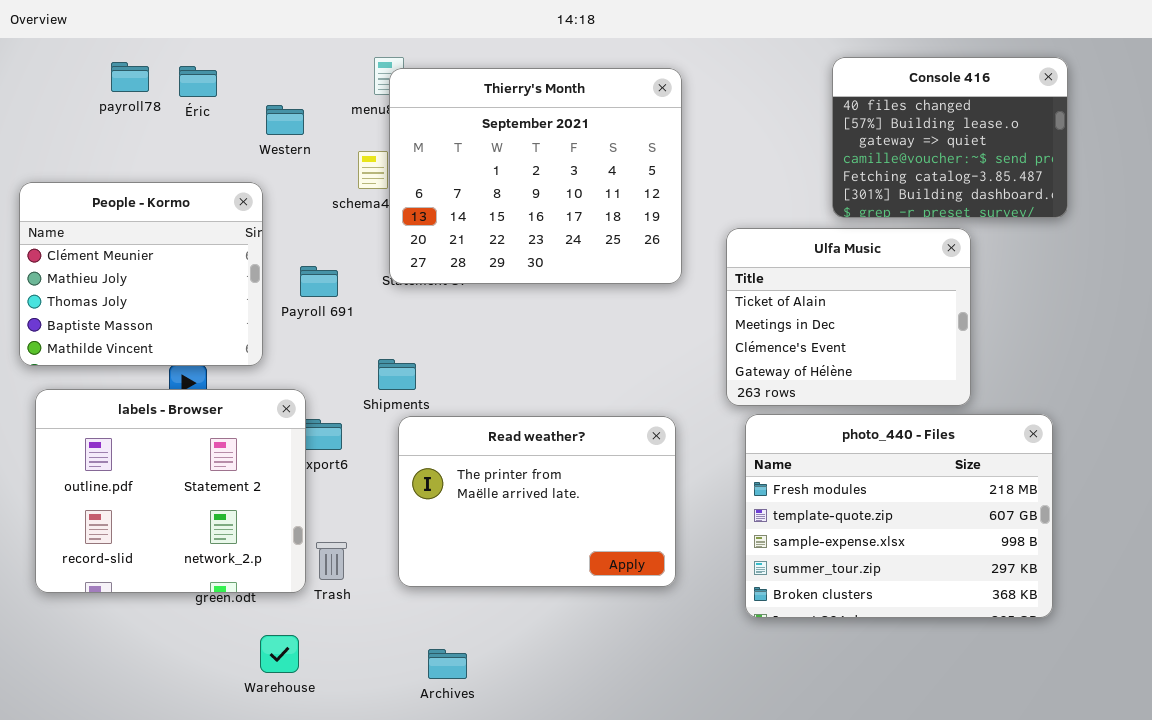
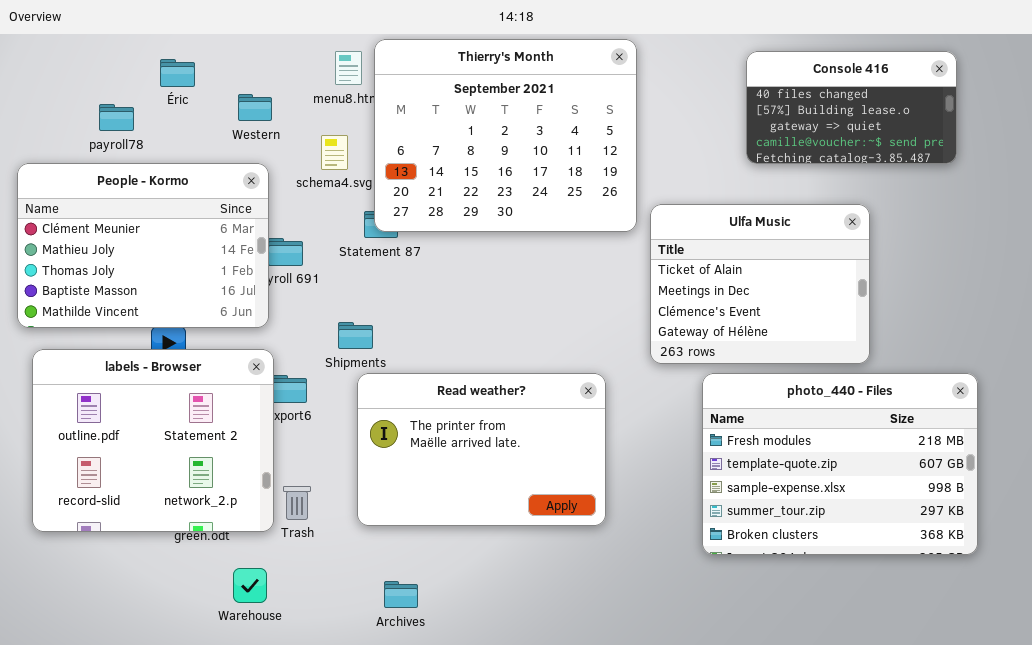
Console 416: [832,57,1068,218] -> [746,51,957,164], resized
payroll78: [111,62,149,92] -> [99,104,134,131], moved
Thierry's Month: [389,68,682,284] -> [374,39,637,232], moved
People - Kormo: [19,182,263,366] -> [17,163,269,328], resized
photo_440 - Files: [745,414,1053,618] -> [702,373,978,555], moved

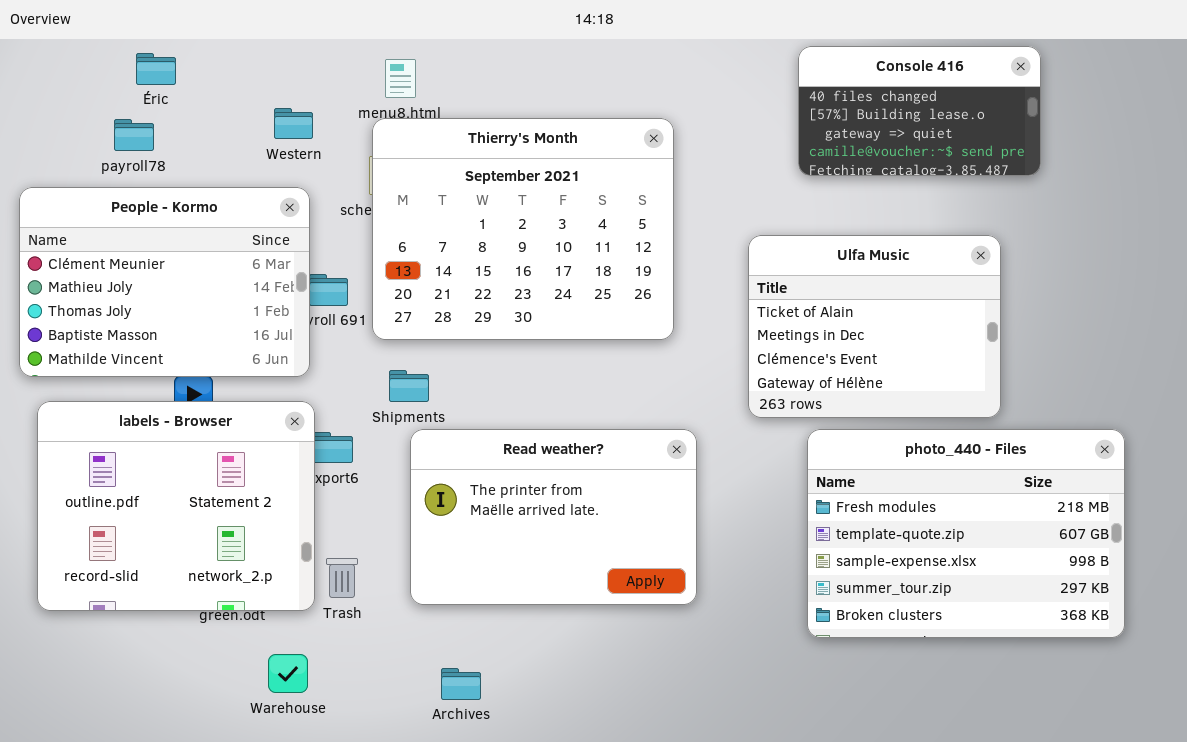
Thierry's Month: [374,39,637,232] -> [372,118,674,340], moved
Console 416: [746,51,957,164] -> [798,46,1041,176], moved
Éric: [160,59,195,87] -> [136,53,176,85], moved

